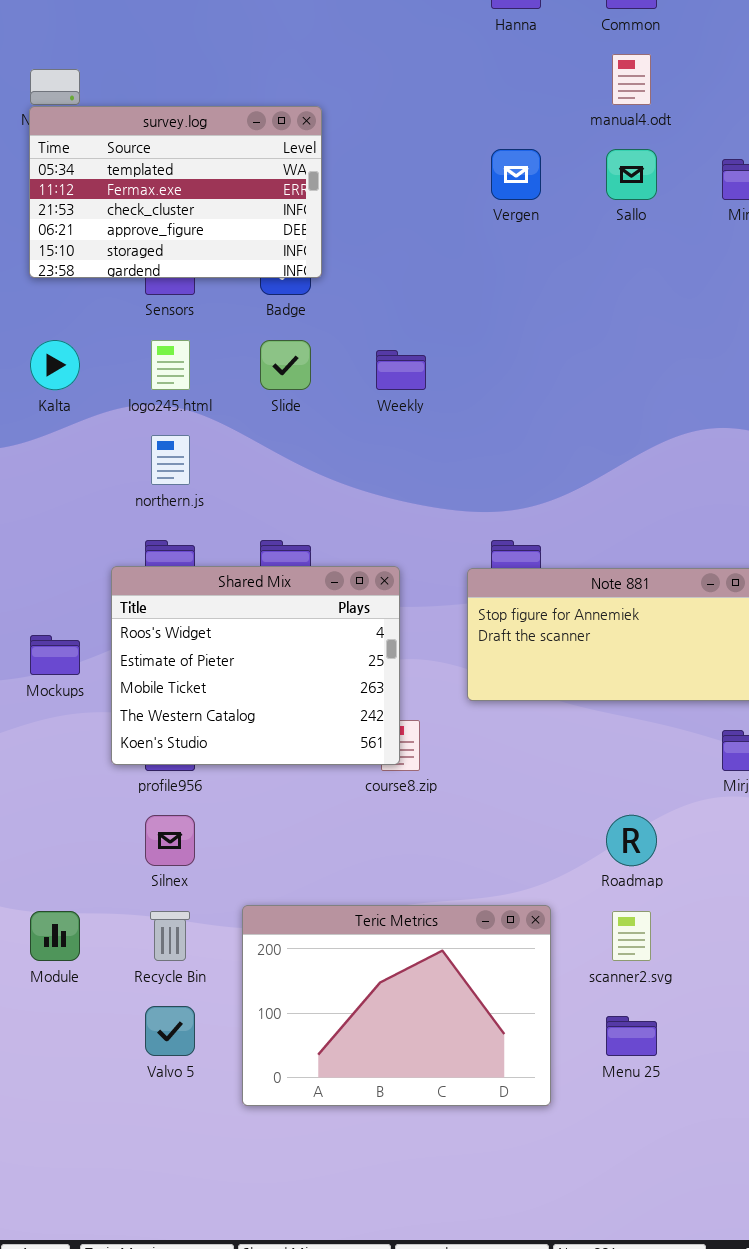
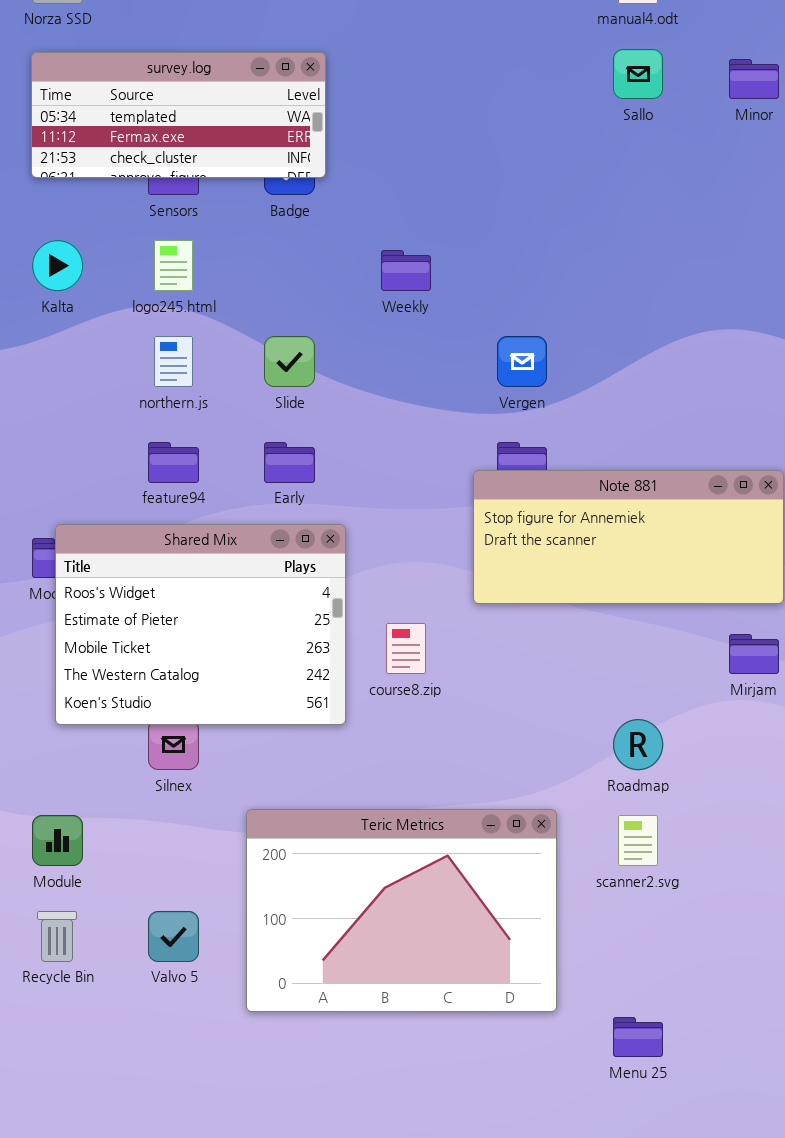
survey.log: [29,106,322,278] -> [31,52,326,178], resized
Vergen: [491,149,541,200] -> [497,336,547,387], moved
Slide: [260,340,311,390] -> [264,336,315,387], moved
Shared Mix: [111,566,400,765] -> [55,524,346,725], moved
Recycle Bin: [150,911,190,961] -> [37,911,77,962], moved
Menu 25: [606,1016,657,1056] -> [613,1017,663,1057], moved

